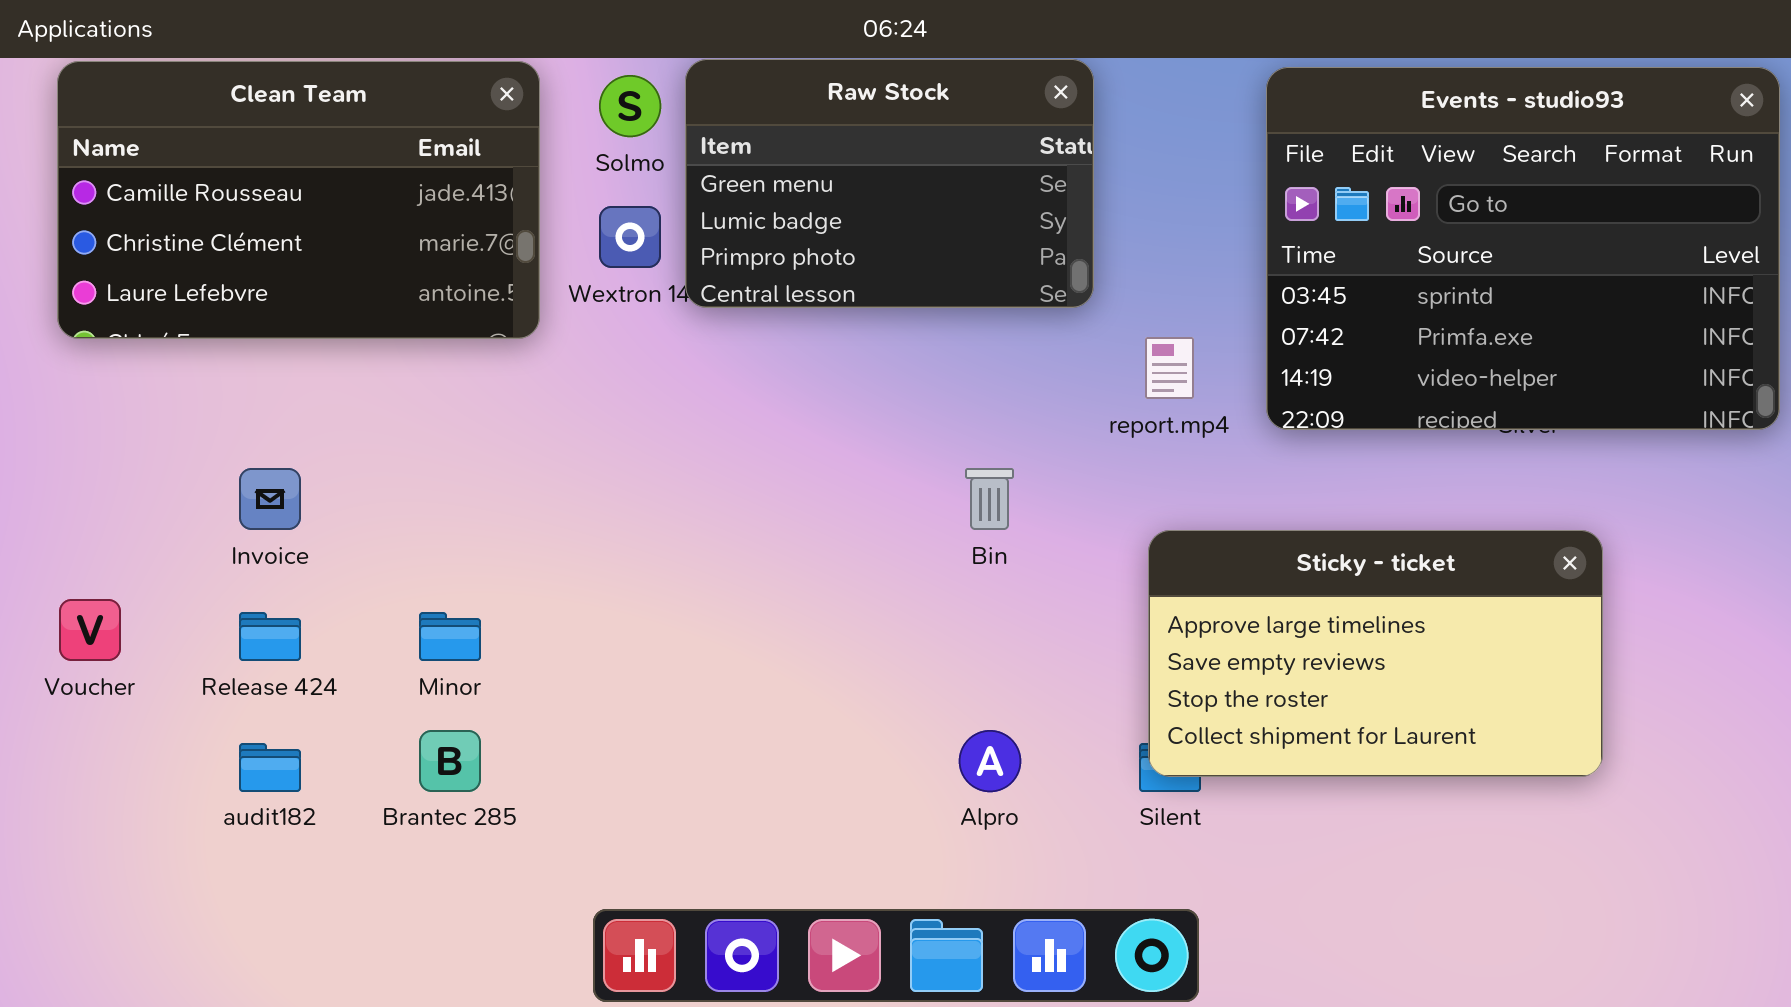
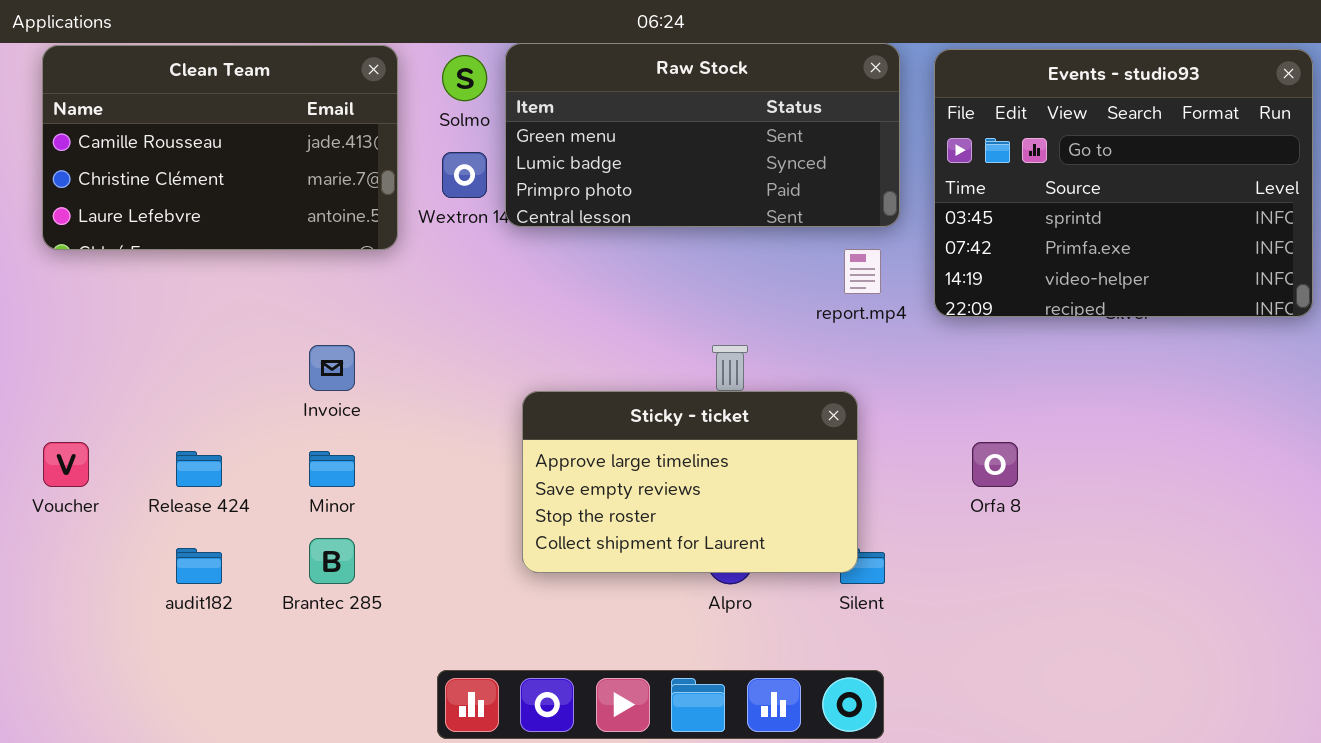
Raw Stock: [685,59,1094,308] -> [505,43,900,227], resized
Invoice: [239,468,301,530] -> [309,345,355,391], moved
Sticky - ticket: [1148,530,1603,777] -> [522,391,858,573], moved

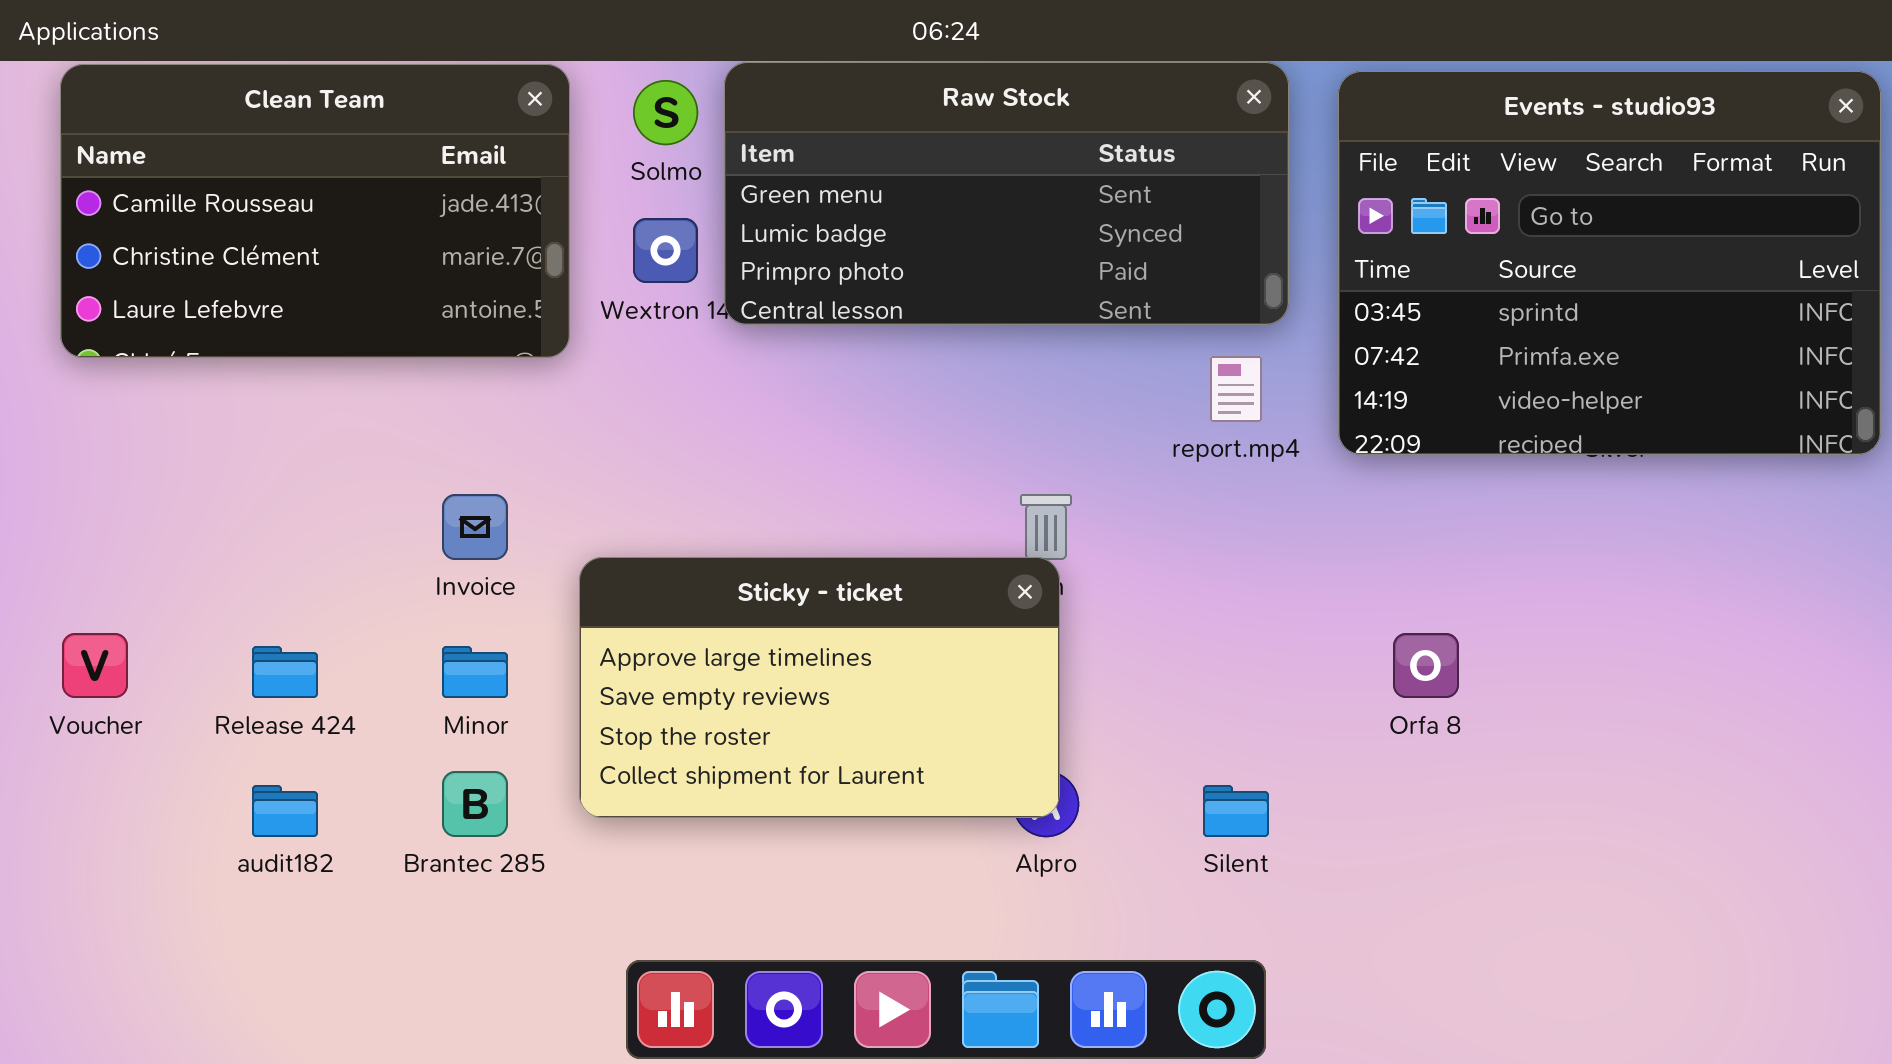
Sticky - ticket: [522,391,858,573] -> [579,557,1060,818], moved

